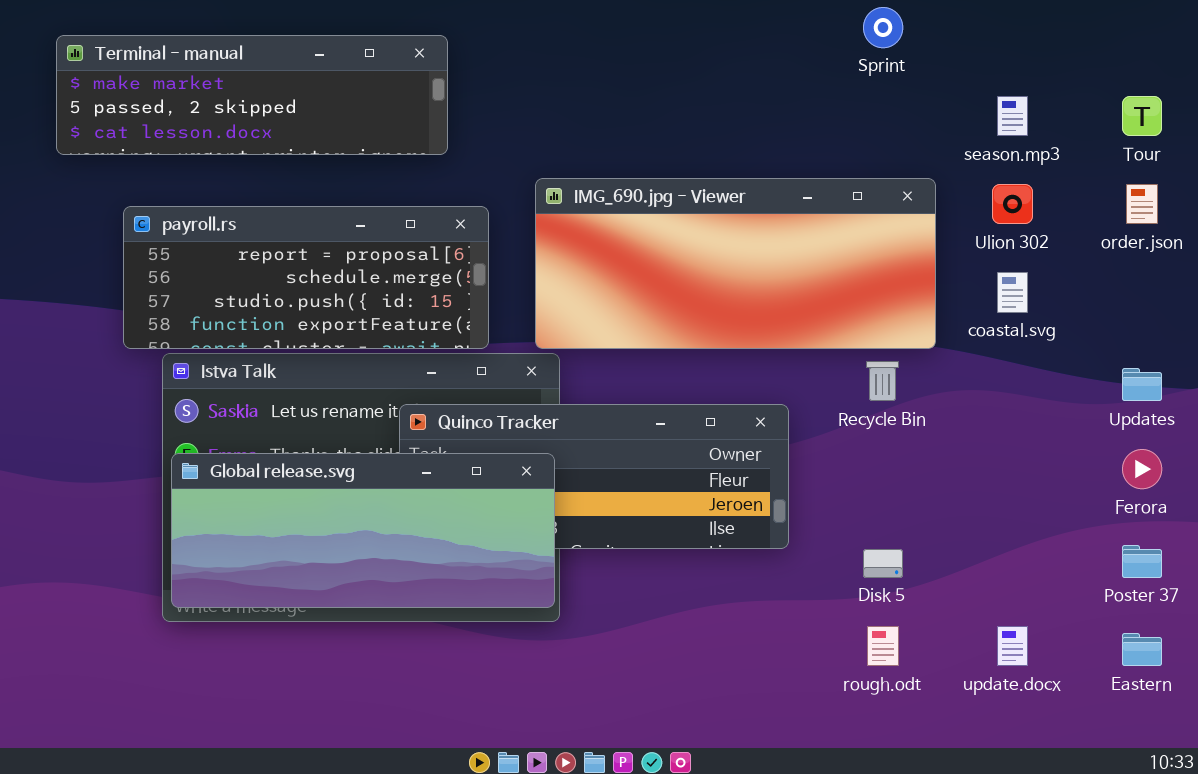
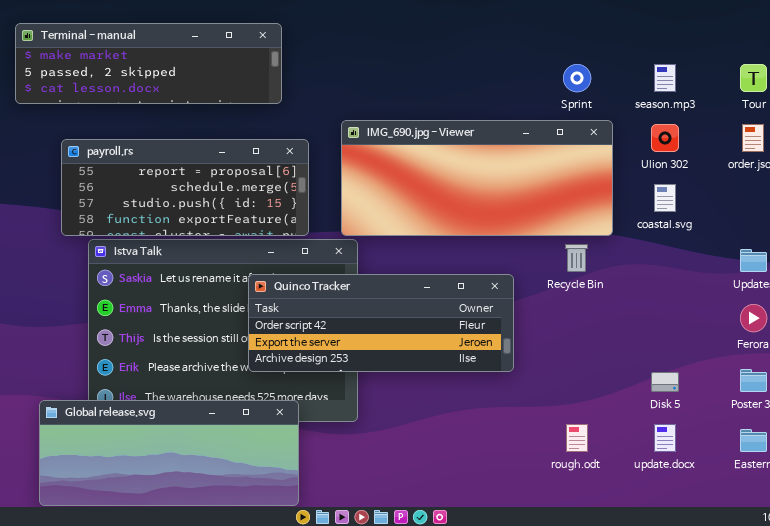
Sprint: [863,7,903,48] -> [563,64,591,92], moved
Global release.svg: [171,453,555,608] -> [39,400,299,506], moved
Disk 5: [863,549,903,578] -> [651,372,679,392], moved

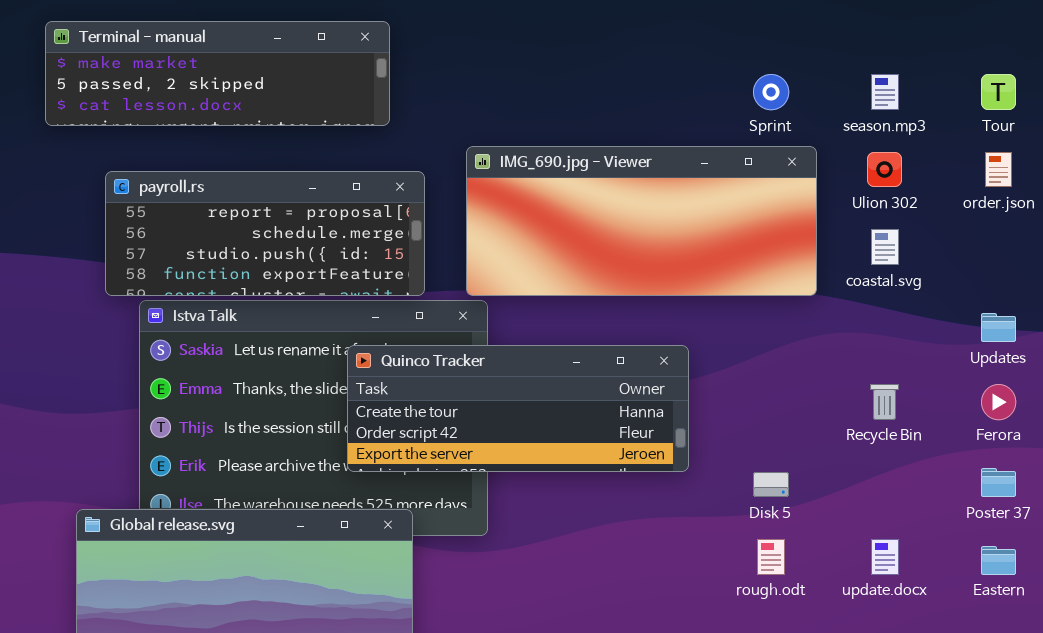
Recycle Bin: [565,244,588,272] -> [870,384,899,420], moved
Quinco Tracker: [248,274,514,372] -> [347,345,689,472], scrolled up 1 row
Disk 5: [651,372,679,392] -> [753,472,789,497], moved

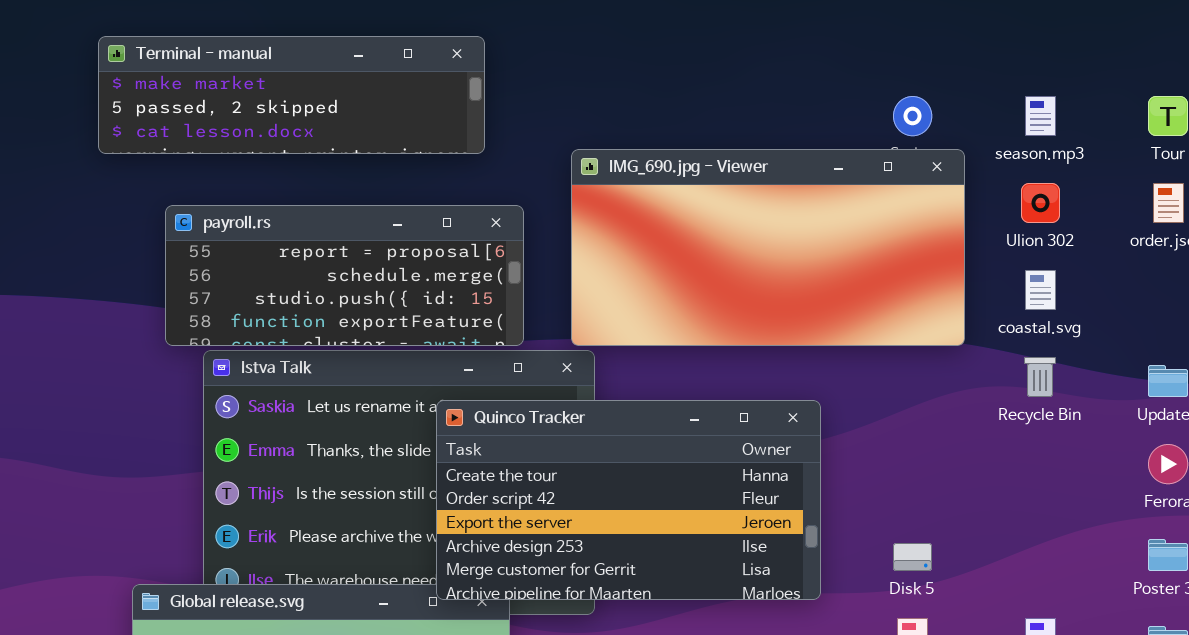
IMG_690.jpg - Viewer: [466,146,817,296] -> [571,149,965,346], resized
Quinco Tracker: [347,345,689,472] -> [436,400,821,600], resized
Recycle Bin: [870,384,899,420] -> [1024,357,1056,397], moved

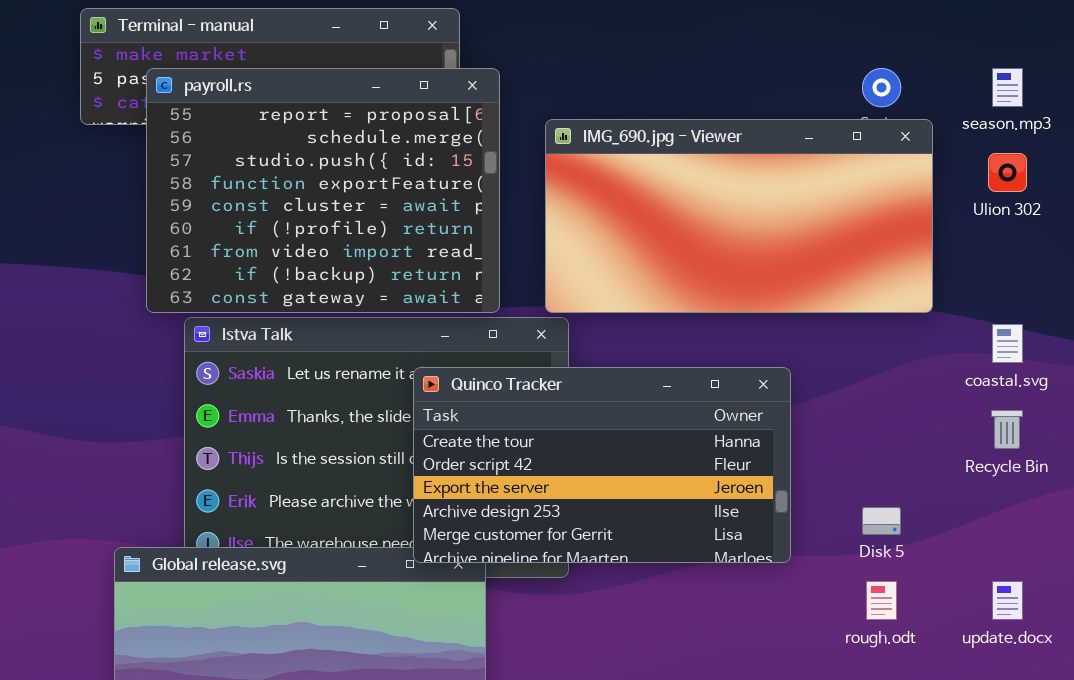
payroll.rs: [165,205,524,346] -> [146,68,500,313], resized
coastal.svg: [1025,270,1056,310] -> [992,324,1023,363], moved
Recycle Bin: [1024,357,1056,397] -> [991,410,1023,449], moved

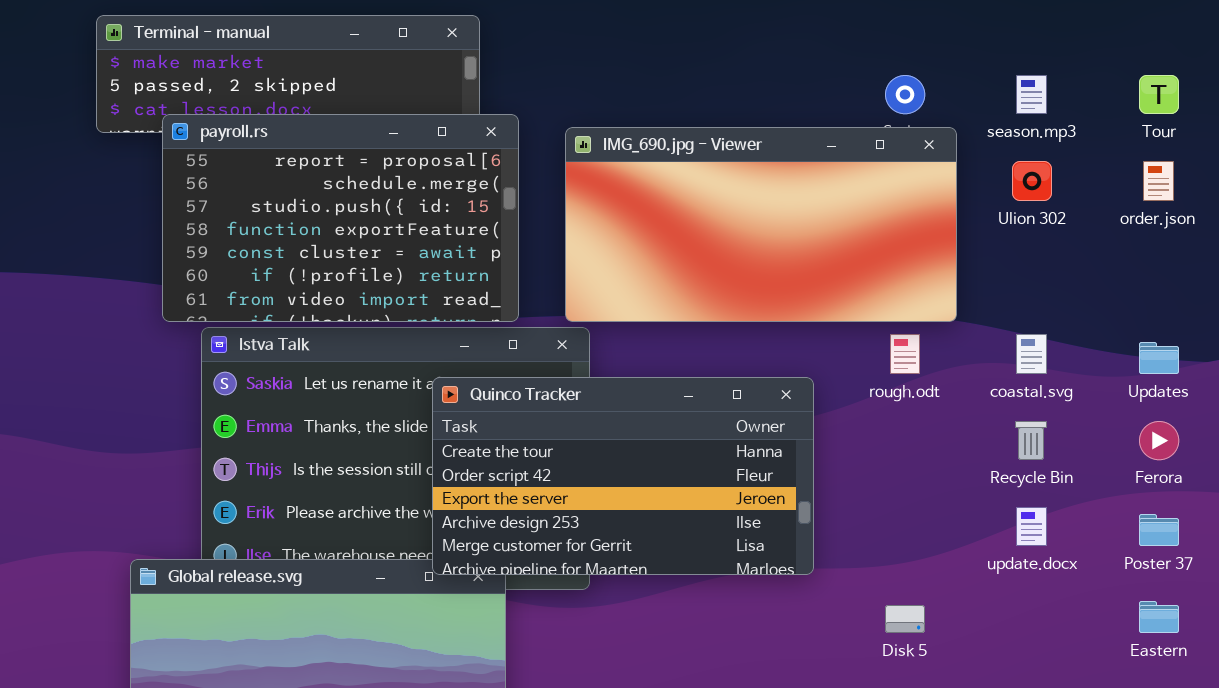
payroll.rs: [146,68,500,313] -> [162,114,519,322], resized
Disk 5: [862,507,901,535] -> [885,605,925,633], moved
rough.odt: [866,581,897,620] -> [890,334,920,374], moved
update.docx: [992,581,1023,620] -> [1016,507,1047,546], moved

